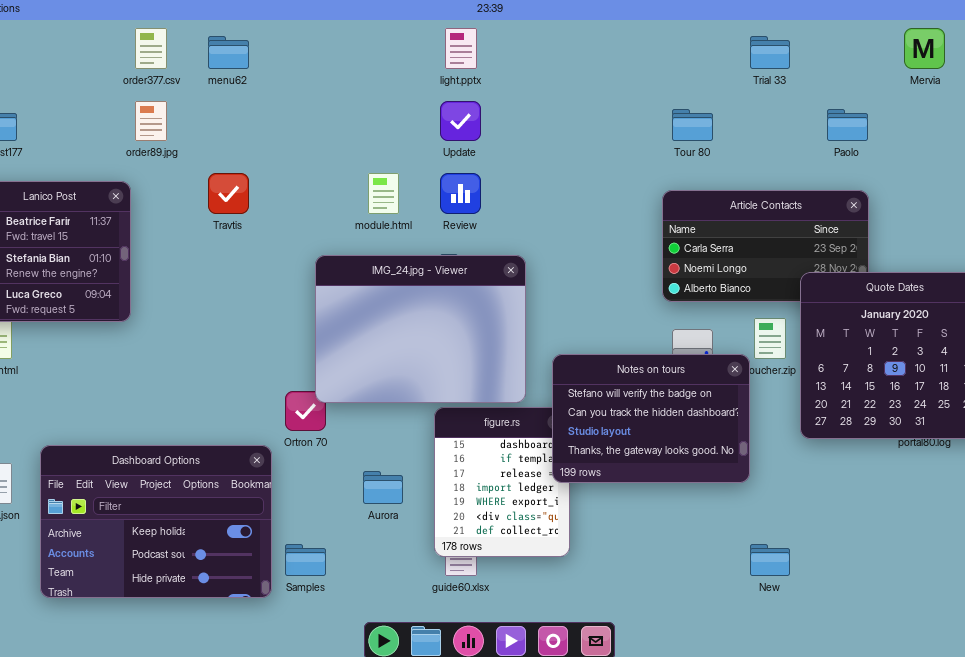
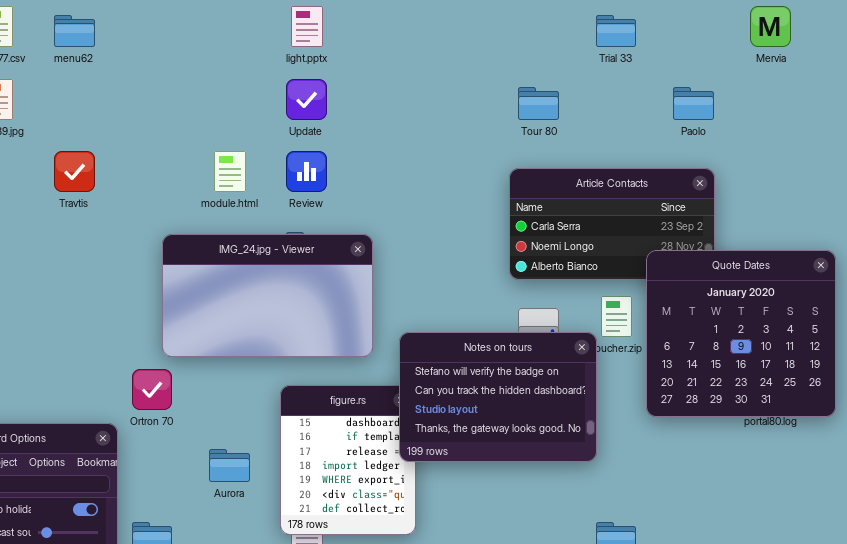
IMG_24.jpg - Viewer: [315,255,526,403] -> [162,234,373,357], resized

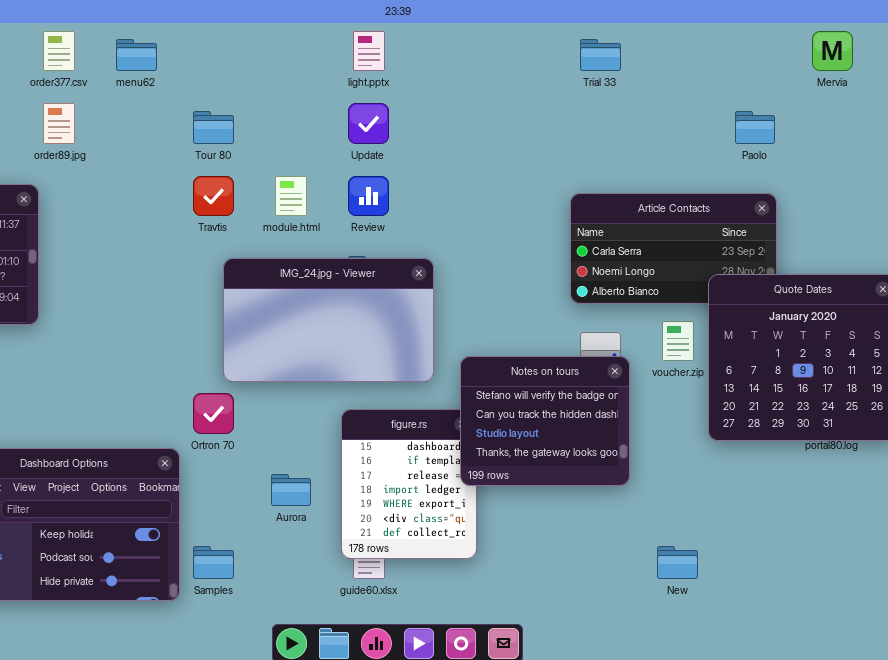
Trial 33: [596,15,636,47] -> [580,39,621,71], moved
Tour 80: [518,87,559,120] -> [193,111,234,144], moved
Travtis: [54,151,95,192] -> [193,176,234,216], moved
Notes on tours: [399,332,597,462] -> [460,356,630,486], resized

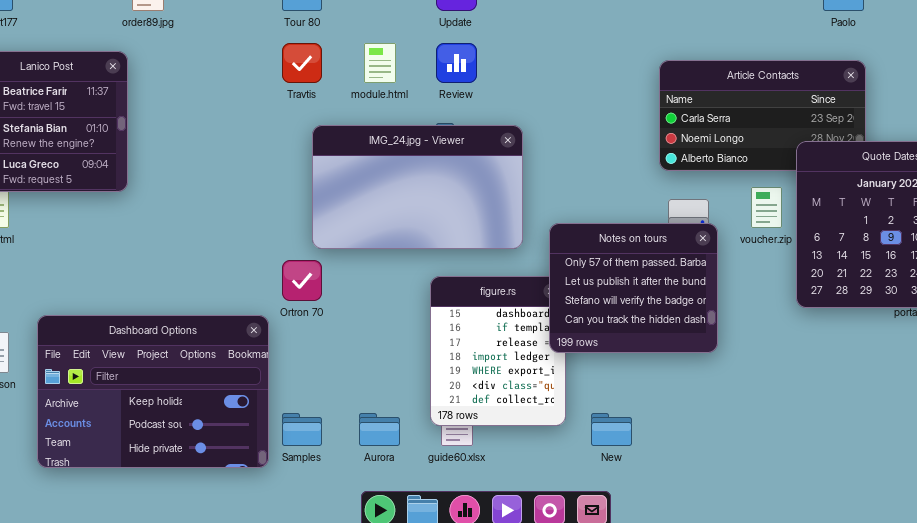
Notes on tours: [460,356,630,486] -> [549,223,718,353], scrolled up 2 rows
Aurora: [271,474,311,506] -> [359,413,400,446], moved
New: [657,546,698,579] -> [591,413,632,446], moved

